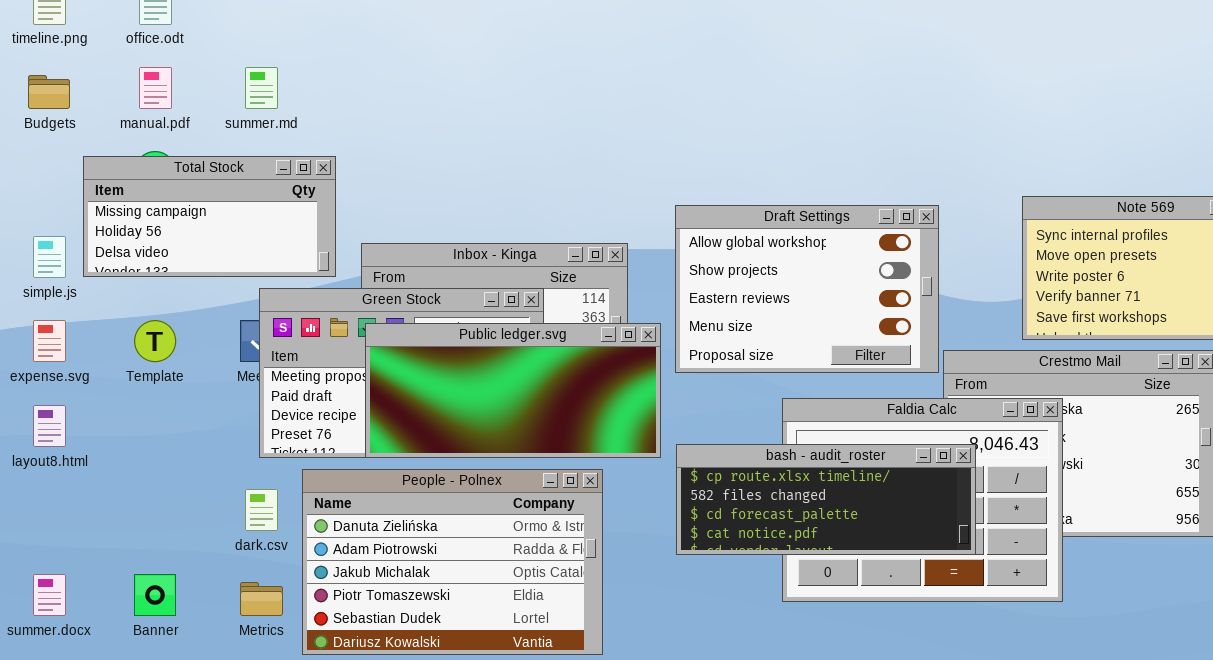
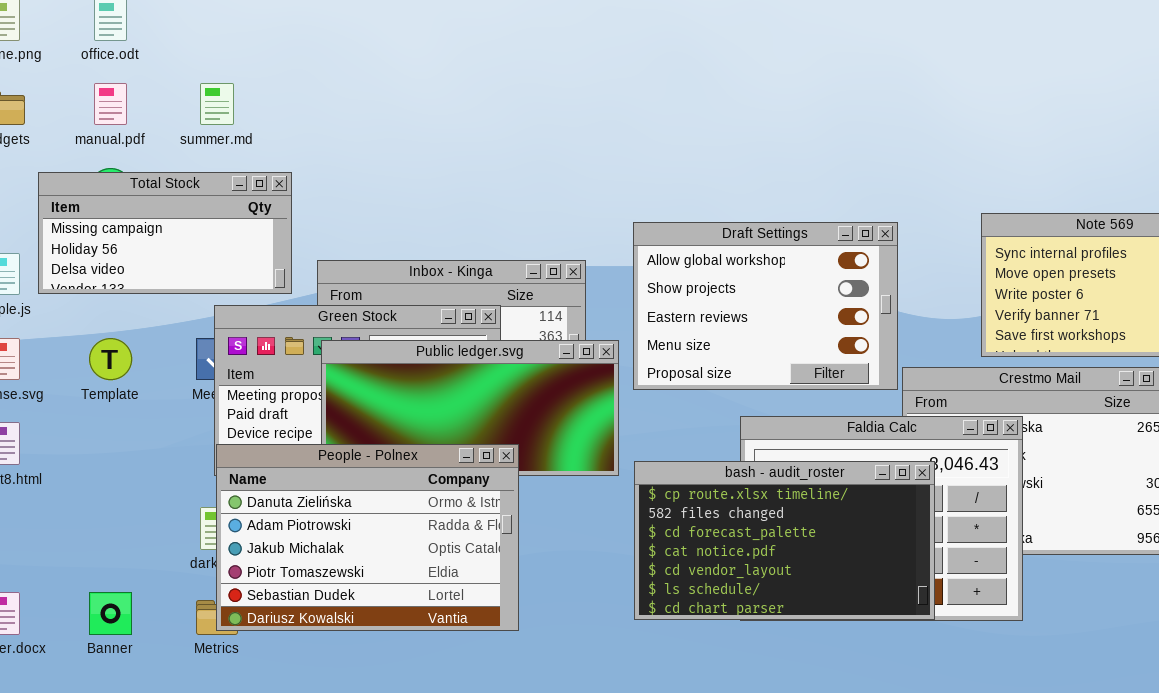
bash - audit_roster: [676,444,976,555] -> [634,461,935,620], resized
People - Polnex: [302,469,603,655] -> [216,444,519,631], moved

